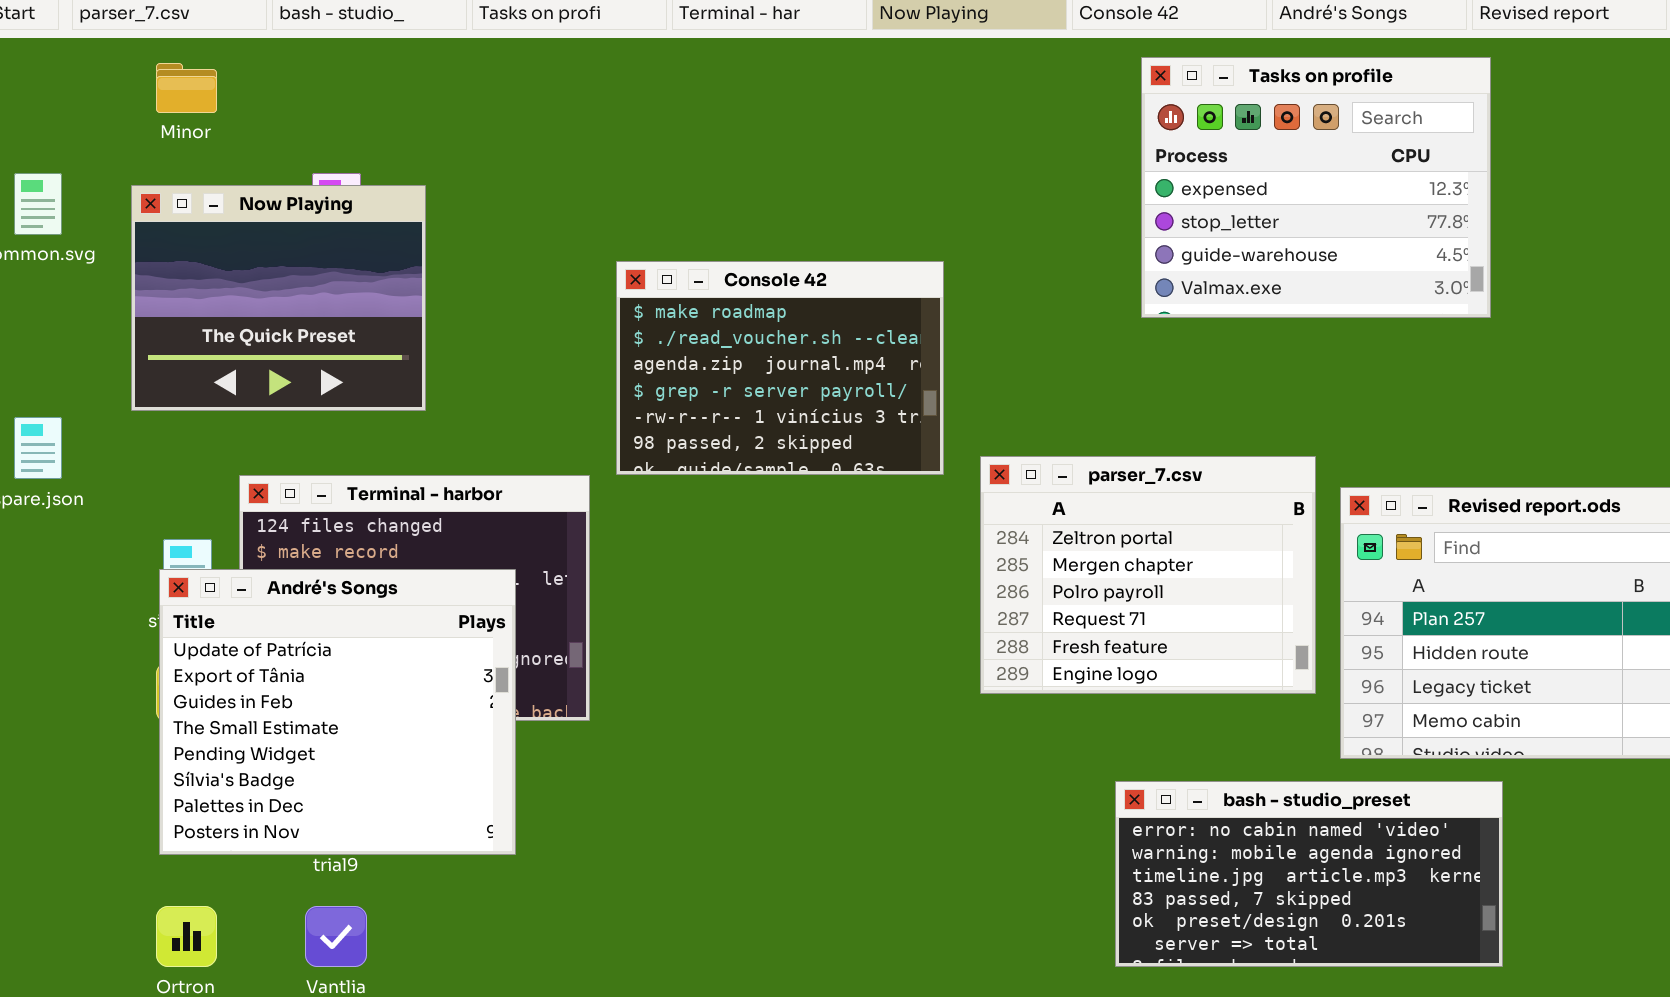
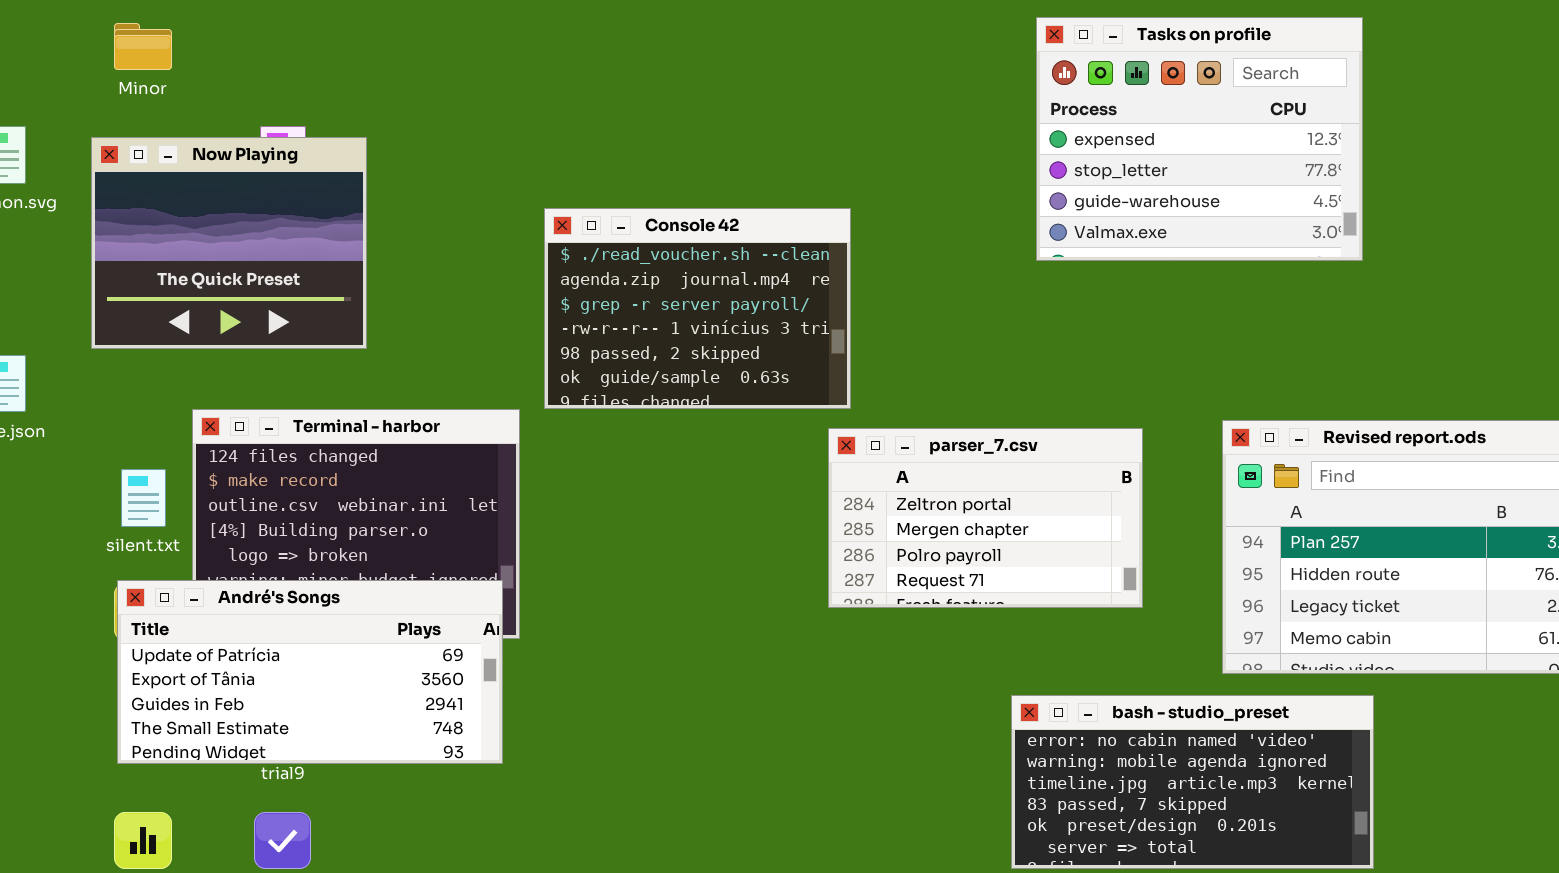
Console 42: [616,261,944,475] -> [544,208,851,409], scrolled down 1 row
parser_7.csv: [980,456,1316,694] -> [828,428,1143,608], moved, resized
André's Songs: [159,569,516,855] -> [117,580,503,764], resized

